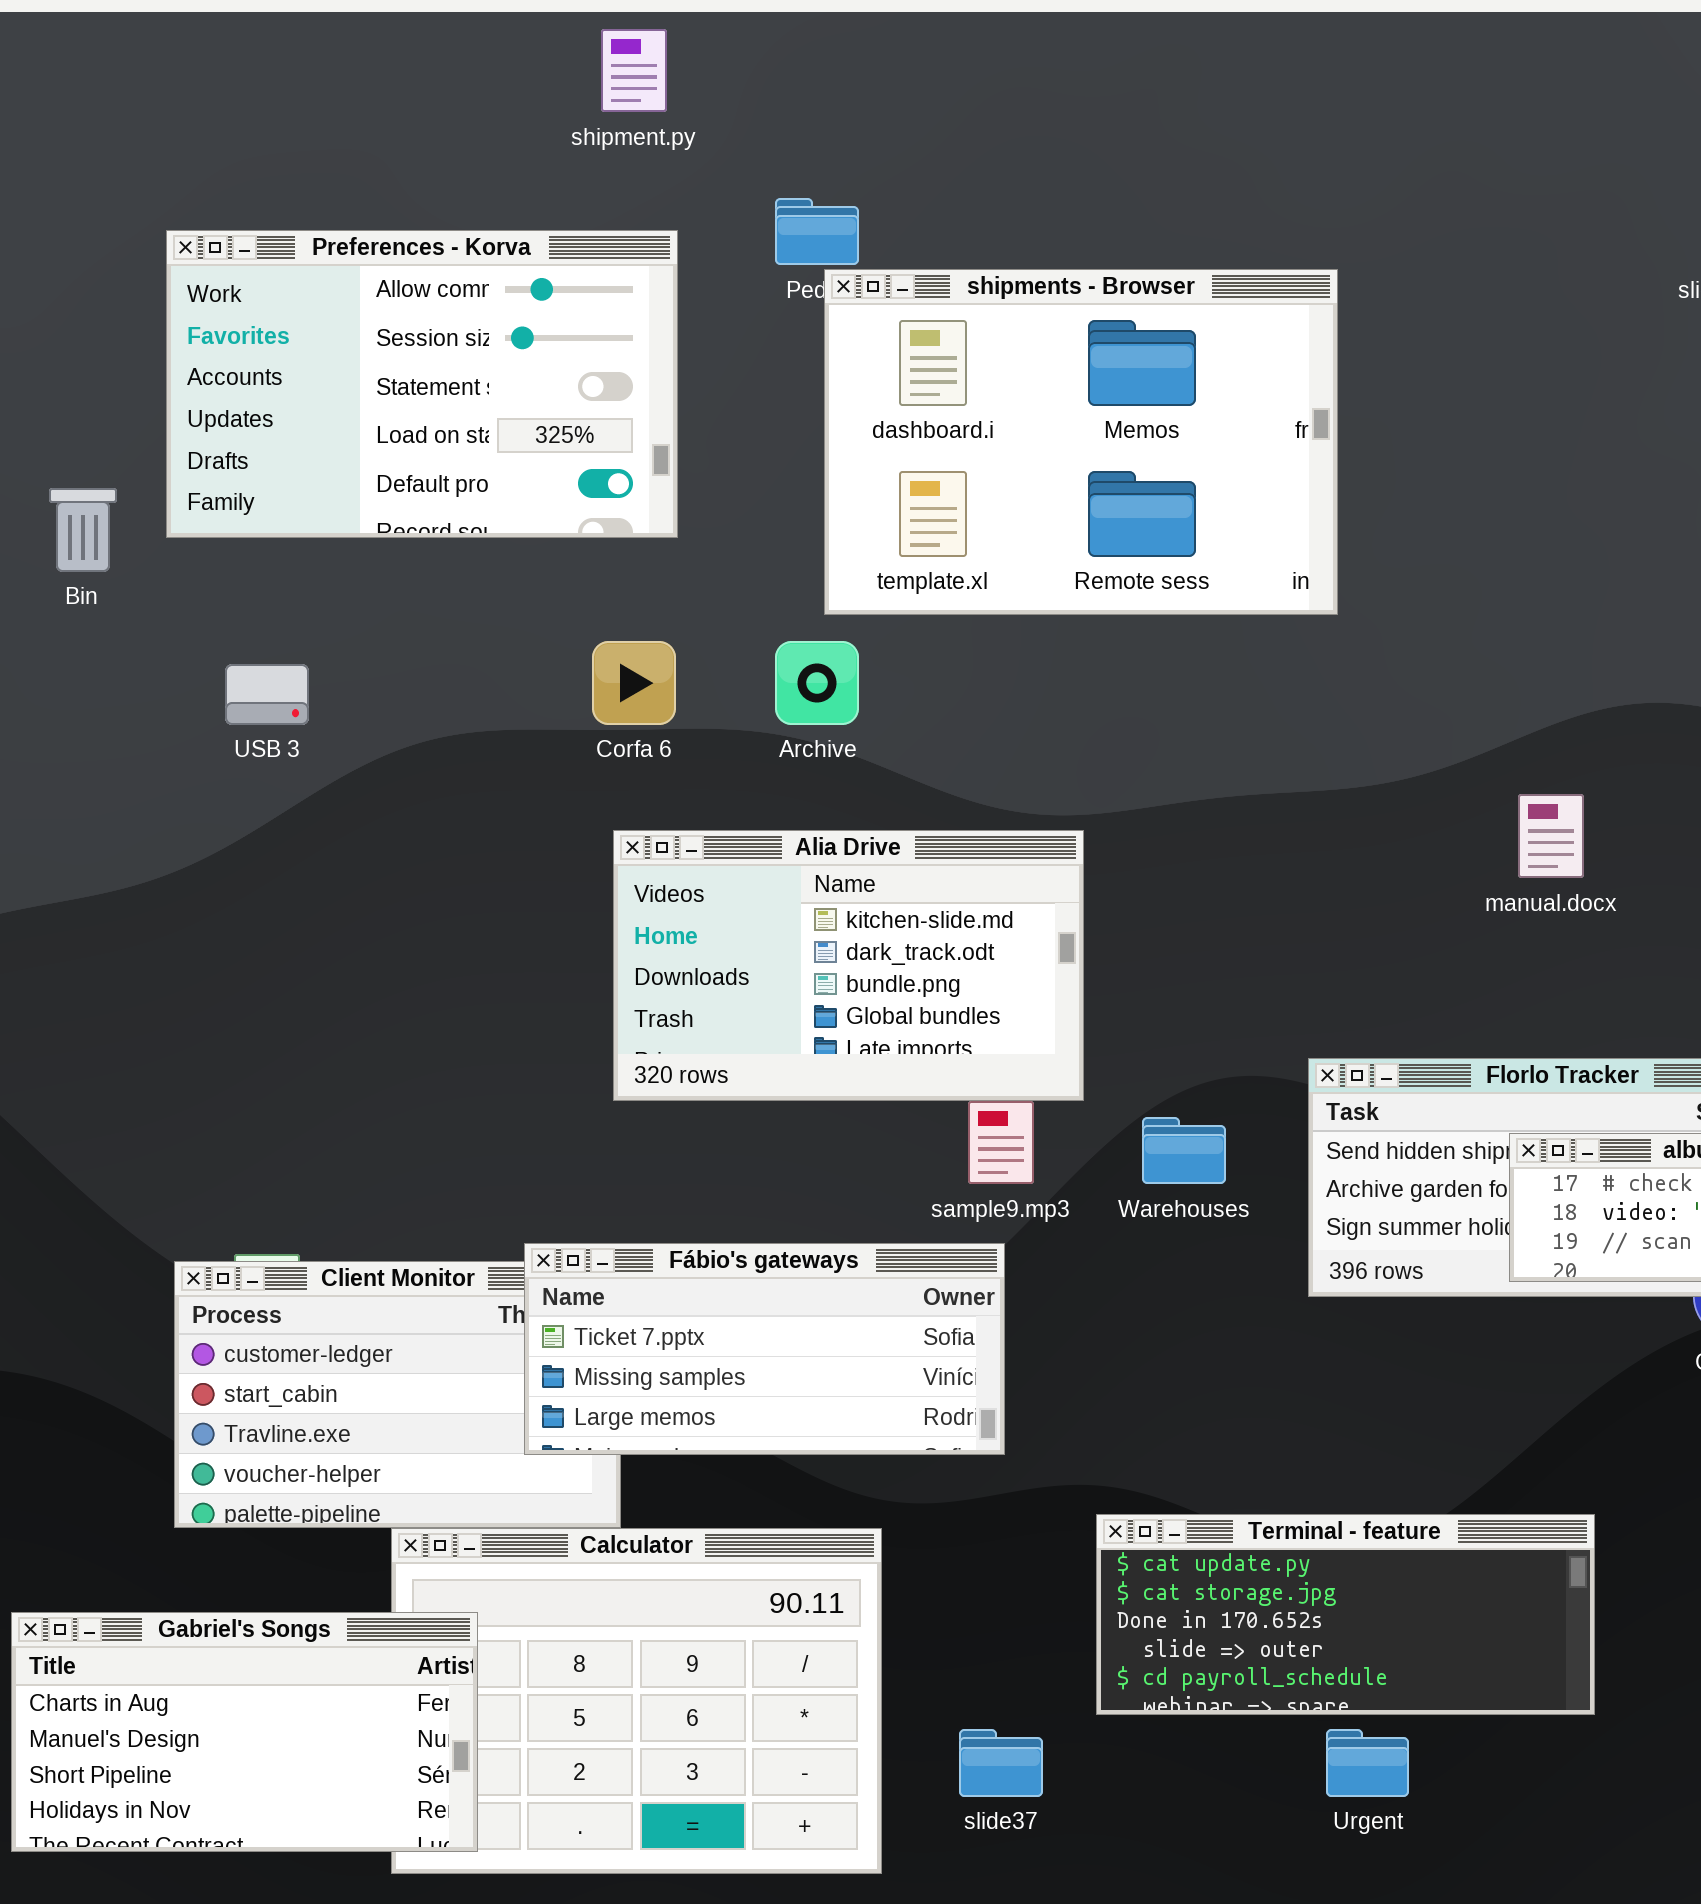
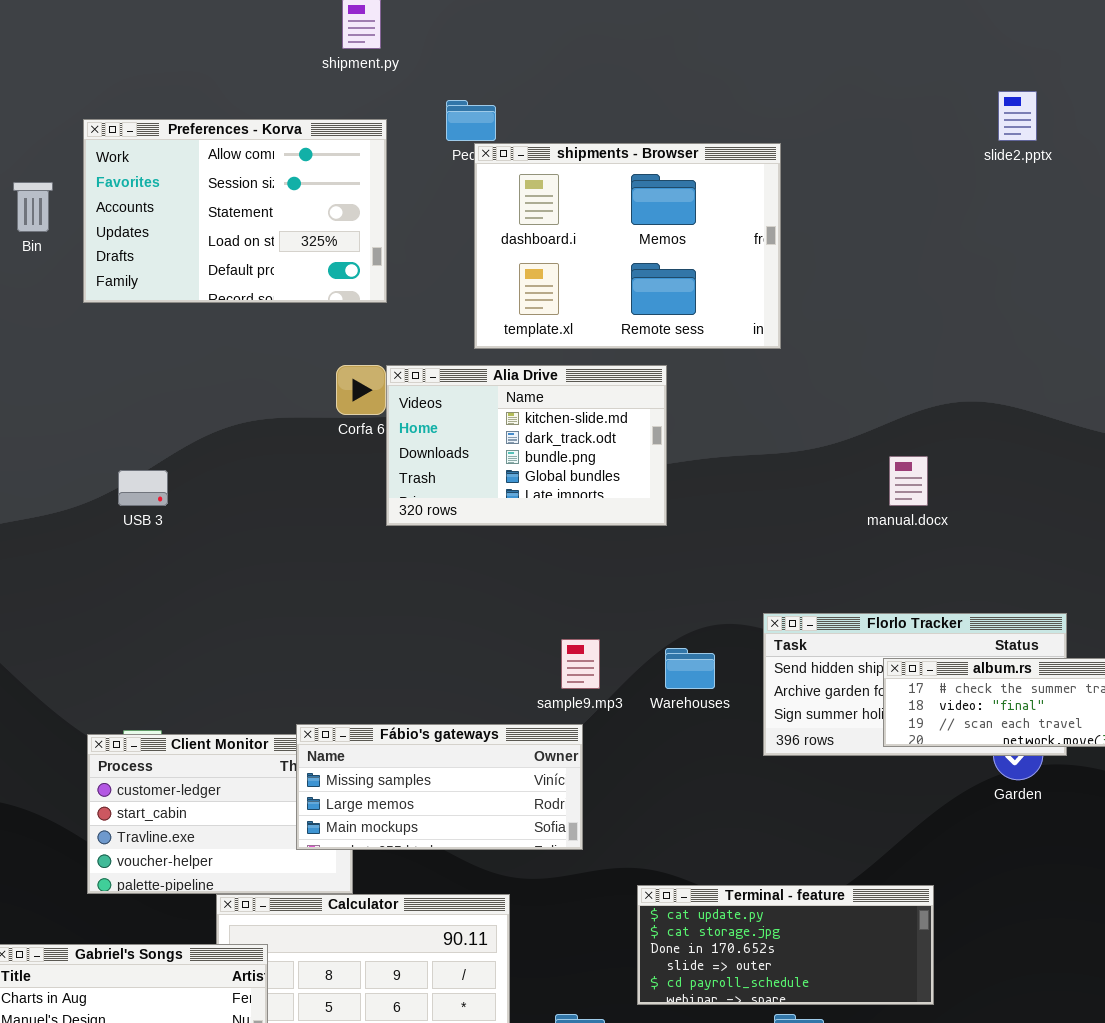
Bin: [49,488,117,572] -> [13,182,53,232], moved
USB 3: [225,664,309,725] -> [118,470,168,506], moved
Alia Drive: [613,830,1084,1101] -> [386,365,667,526], moved
Fábio's gateways: [524,1243,1005,1455] -> [296,724,583,850], scrolled down 1 row

